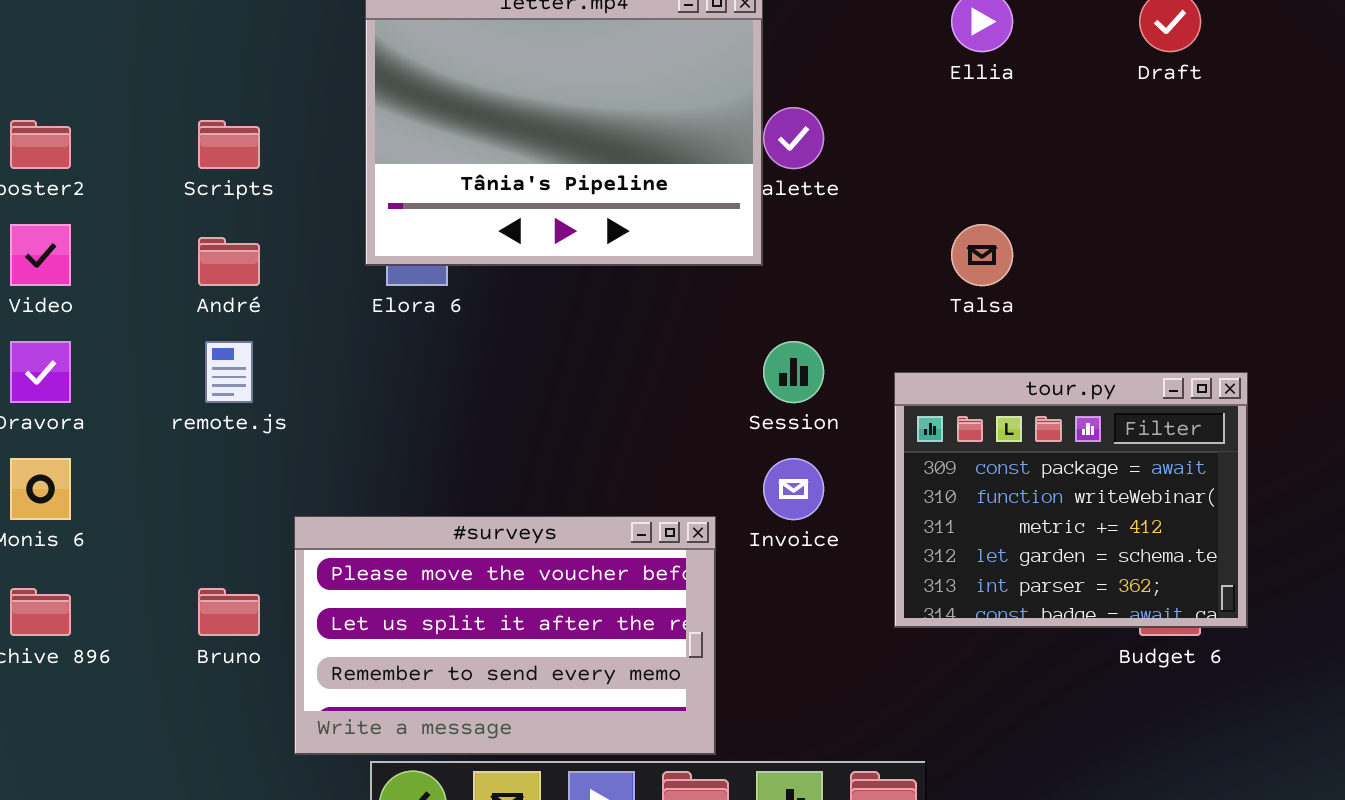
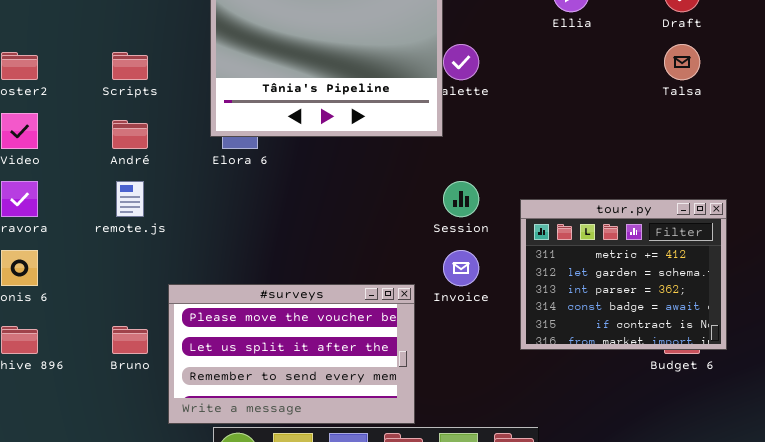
Talsa: [951,224,1013,286] -> [664,44,700,80], moved
tour.py: [894,372,1248,628] -> [520,199,727,350], scrolled down 2 rows

